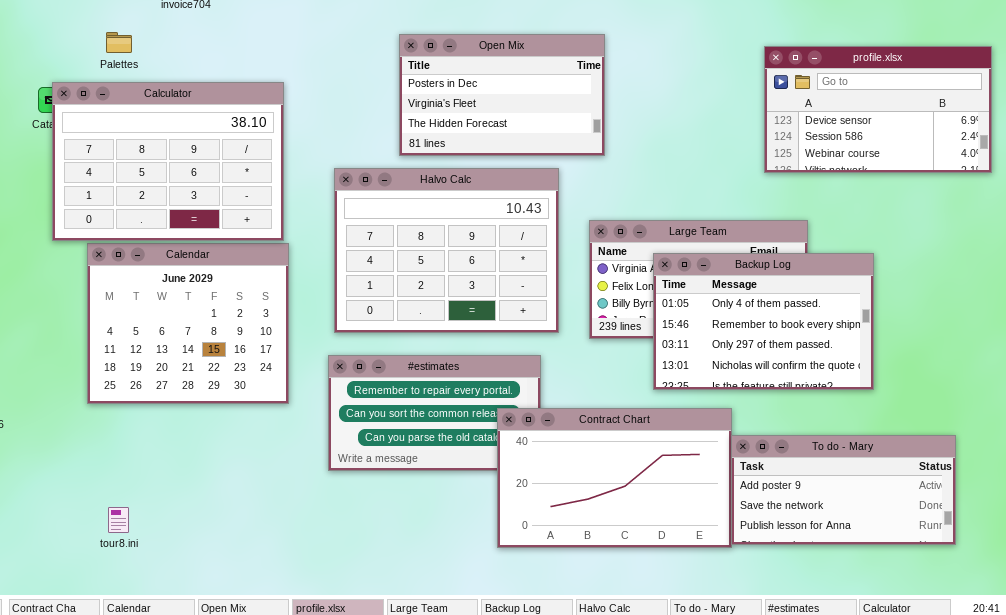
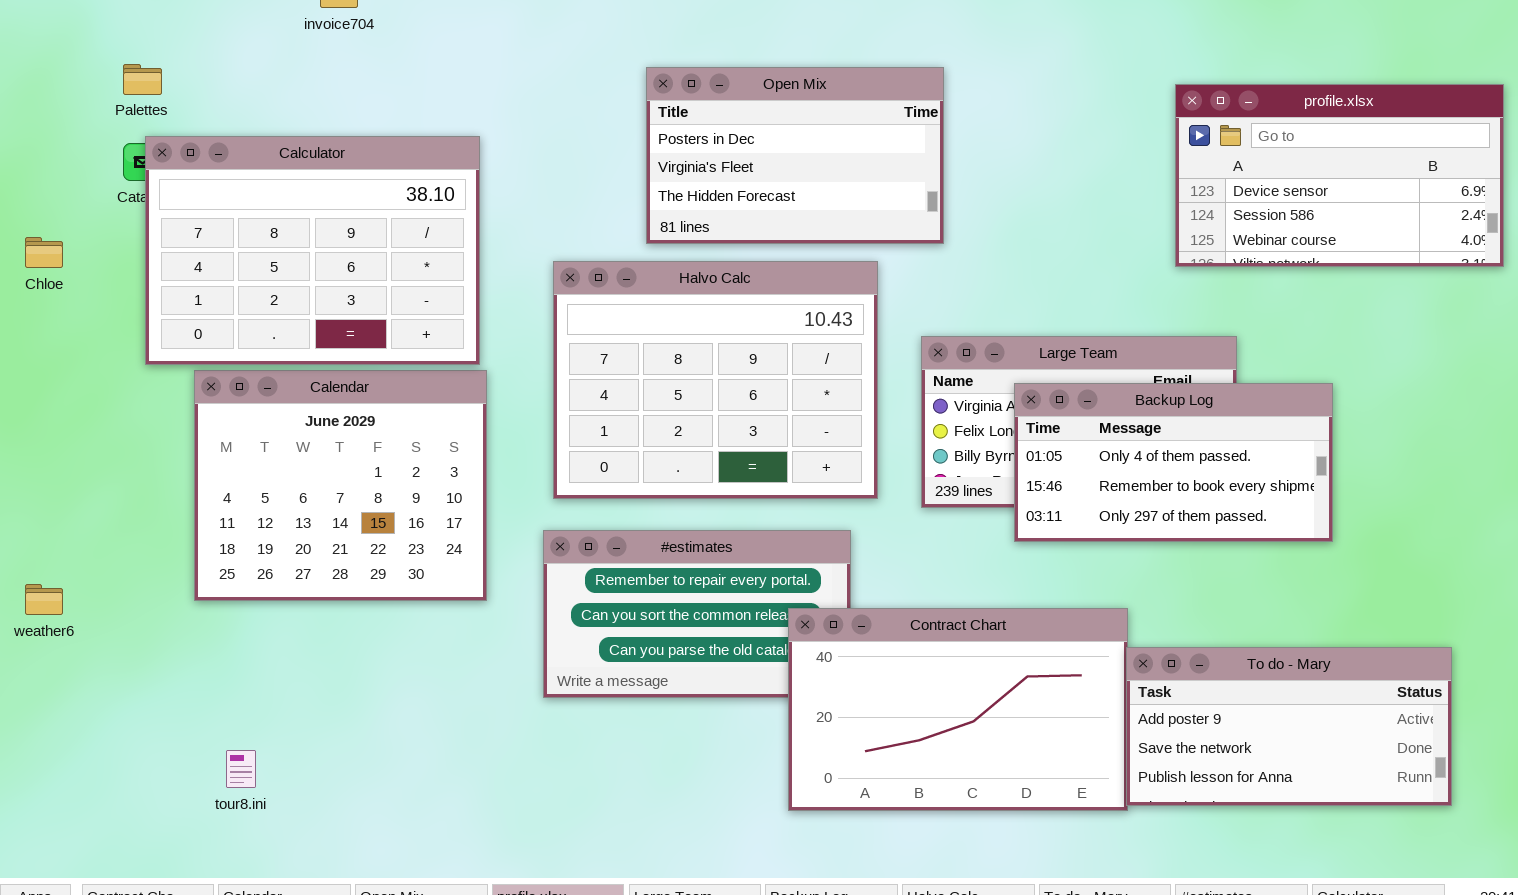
Palettes: [106,32,132,53] -> [123,64,162,95], moved
Backup Log: [653,253,874,390] -> [1014,383,1333,542], resized

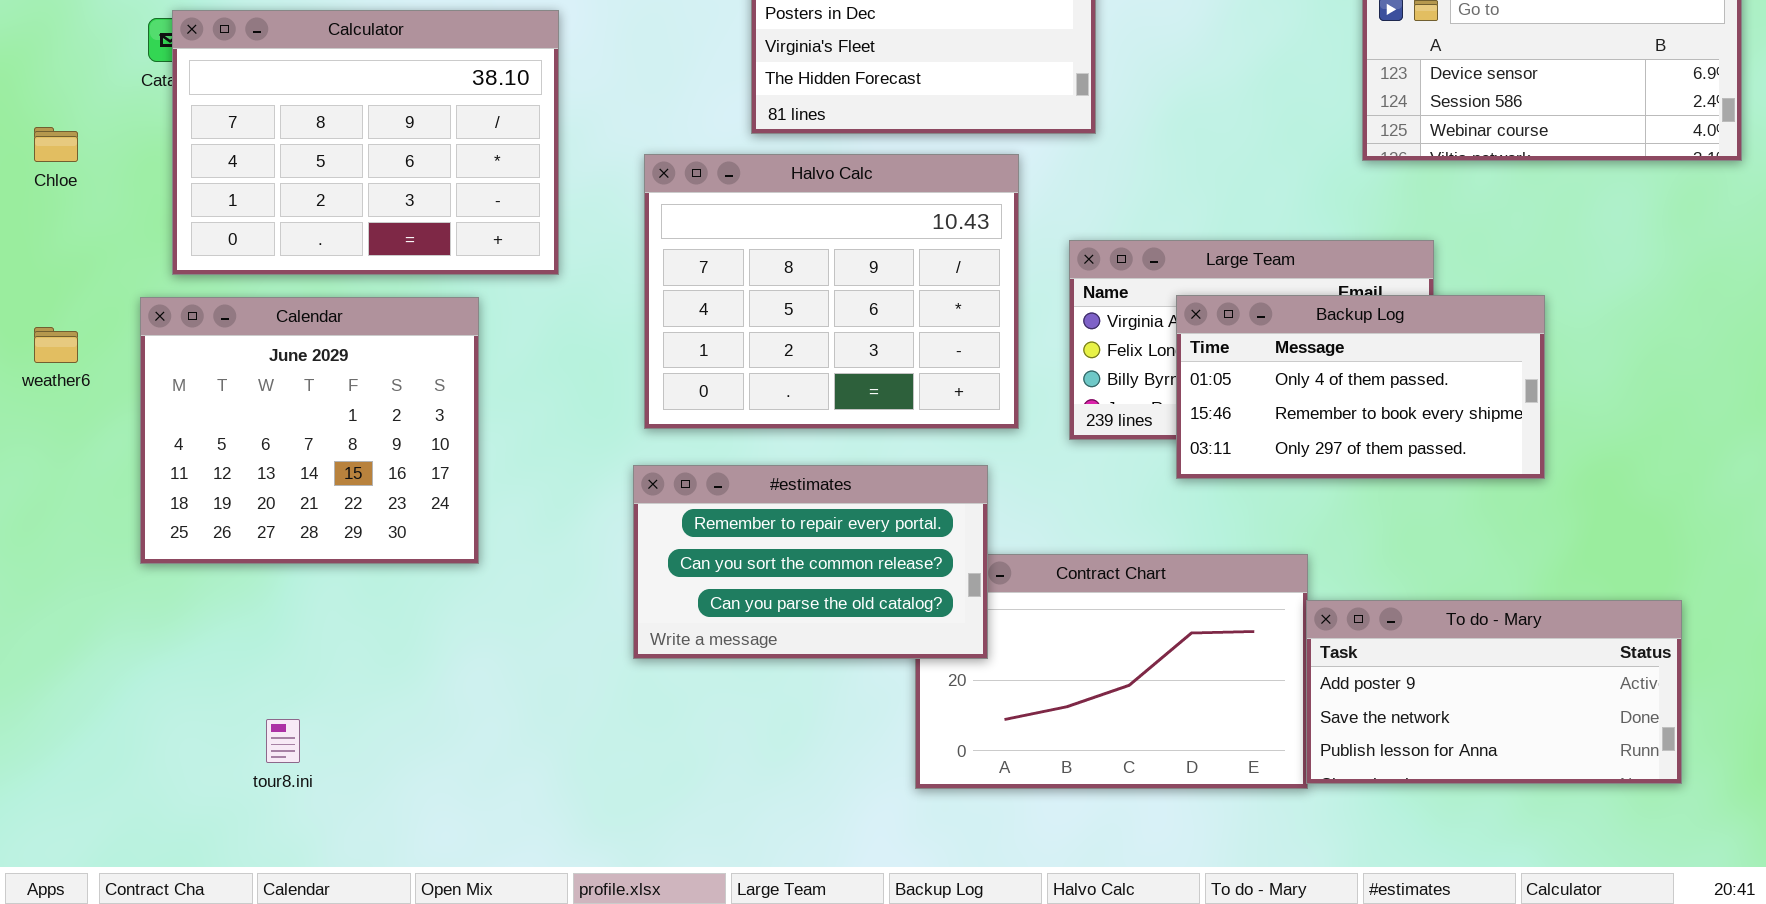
Calendar: [194,370,487,601] -> [140,297,479,564], moved
#estimates: [543,530,851,698] -> [633,465,988,659], raised
weather6: [25,584,63,615] -> [34,327,78,363], moved

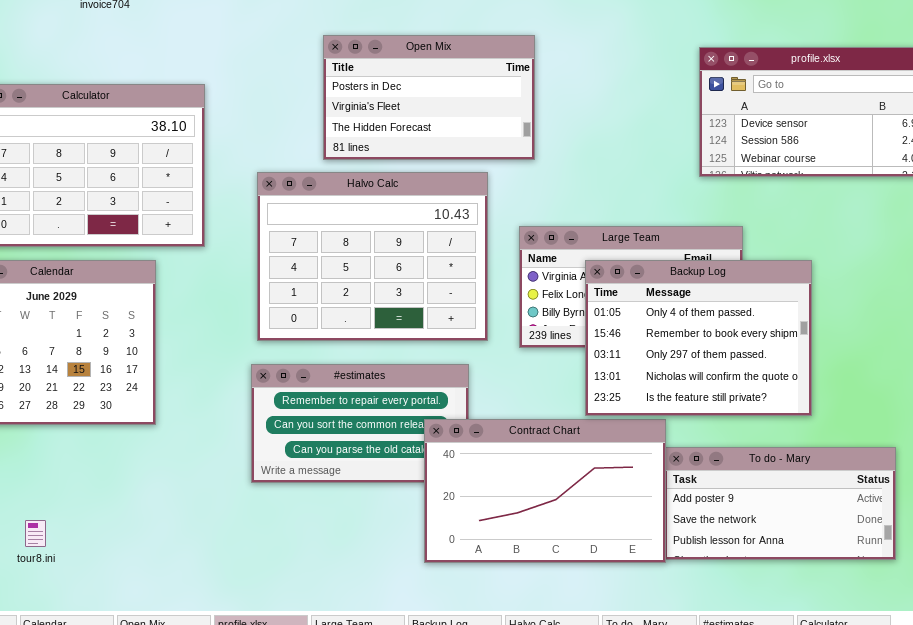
Backup Log: [1176,295,1545,479] -> [585,260,812,416], resized
Contract Chart: [915,554,1308,789] -> [424,419,666,563], raised

